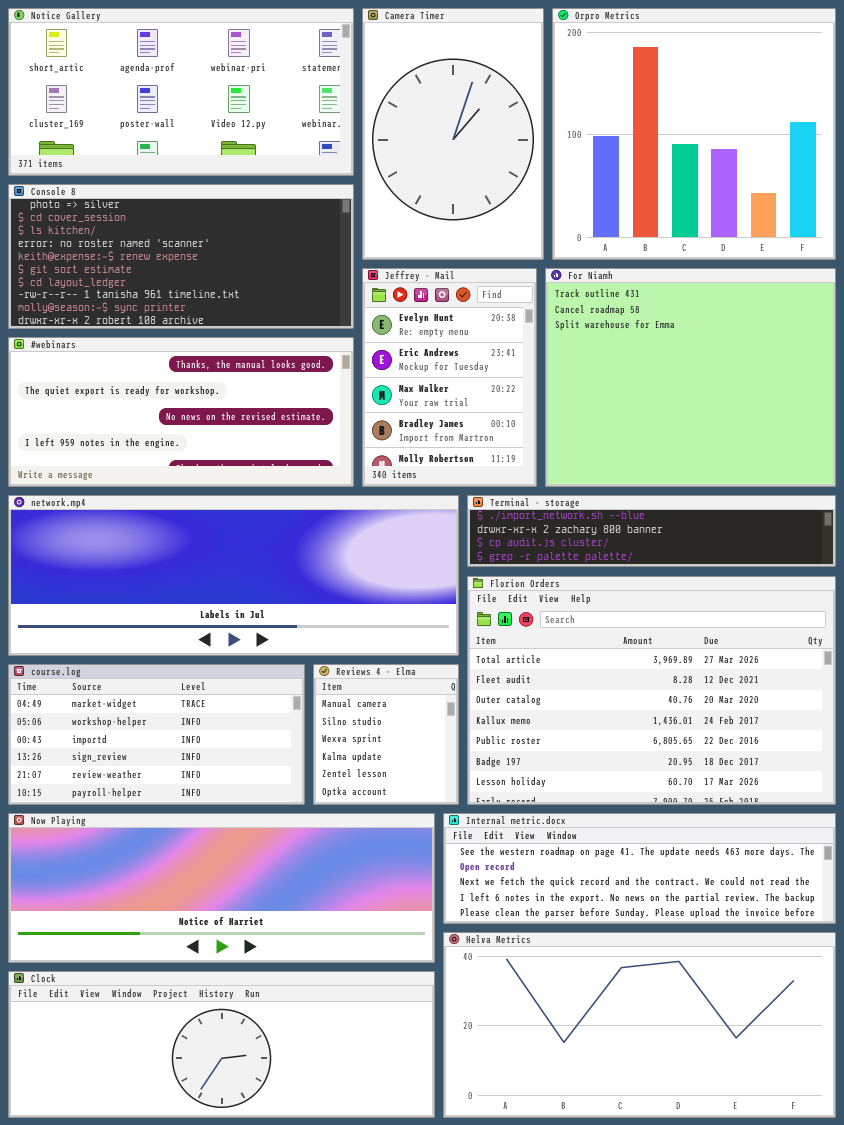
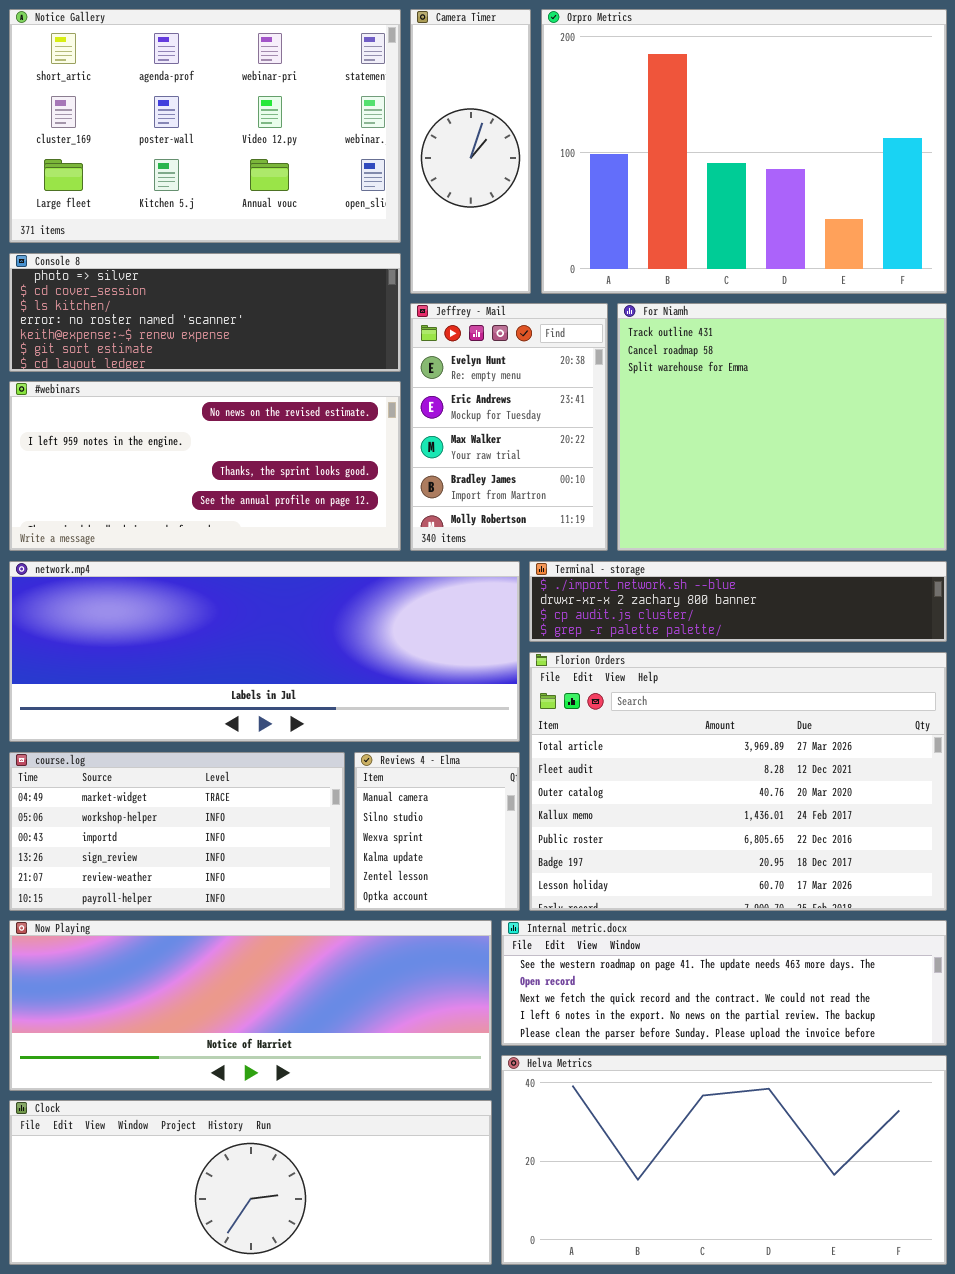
Notice Gallery: [8,8,354,176] -> [9,9,401,243], resized
Camera Timer: [362,8,544,260] -> [410,9,531,294], resized
Orpro Metrics: [552,8,836,260] -> [541,9,947,294], resized
Console 8: [8,184,354,329] -> [9,253,401,372], resized
#webinars: [8,337,354,487] -> [9,381,401,551], scrolled down 2 rows

